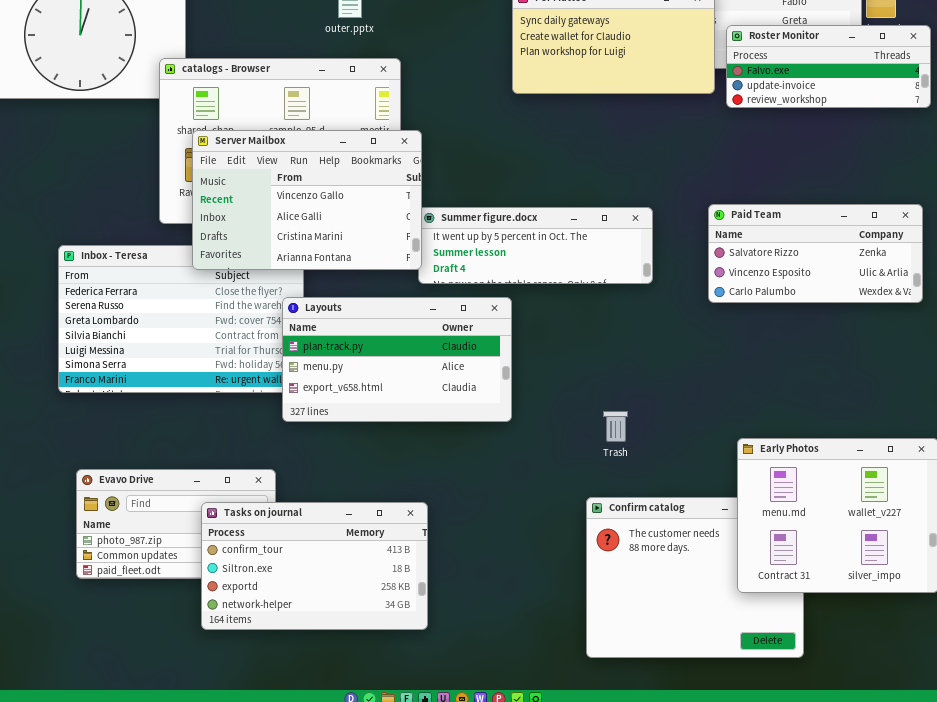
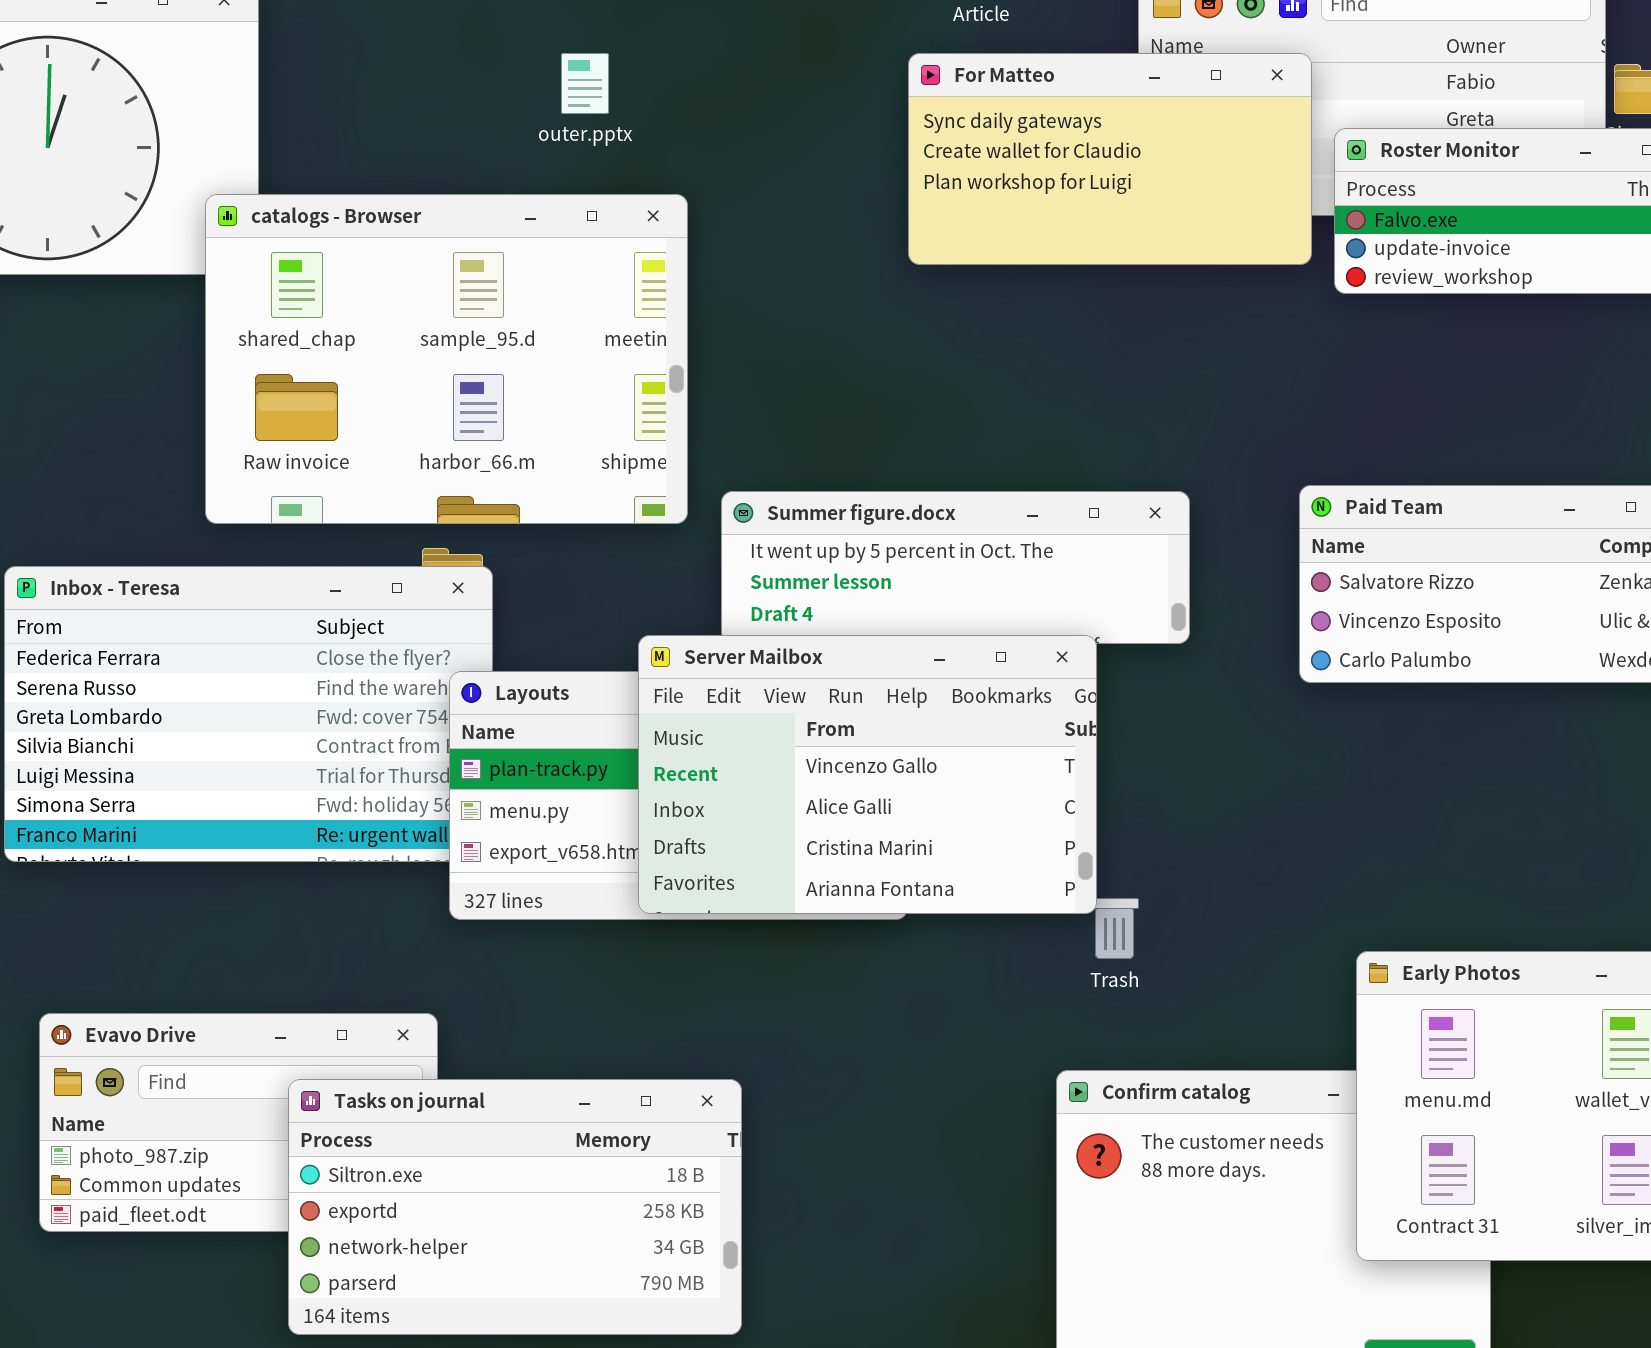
Server Mailbox: [192,130,422,270] -> [638,635,1097,914], moved
Tasks on journal: [201,502,428,630] -> [288,1079,742,1335], scrolled down 1 row

